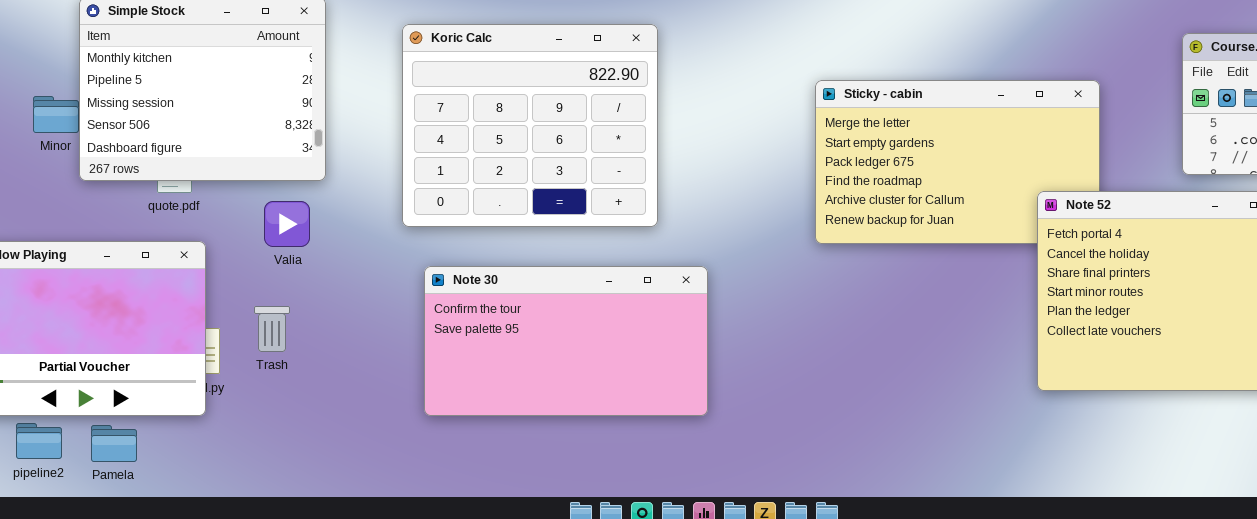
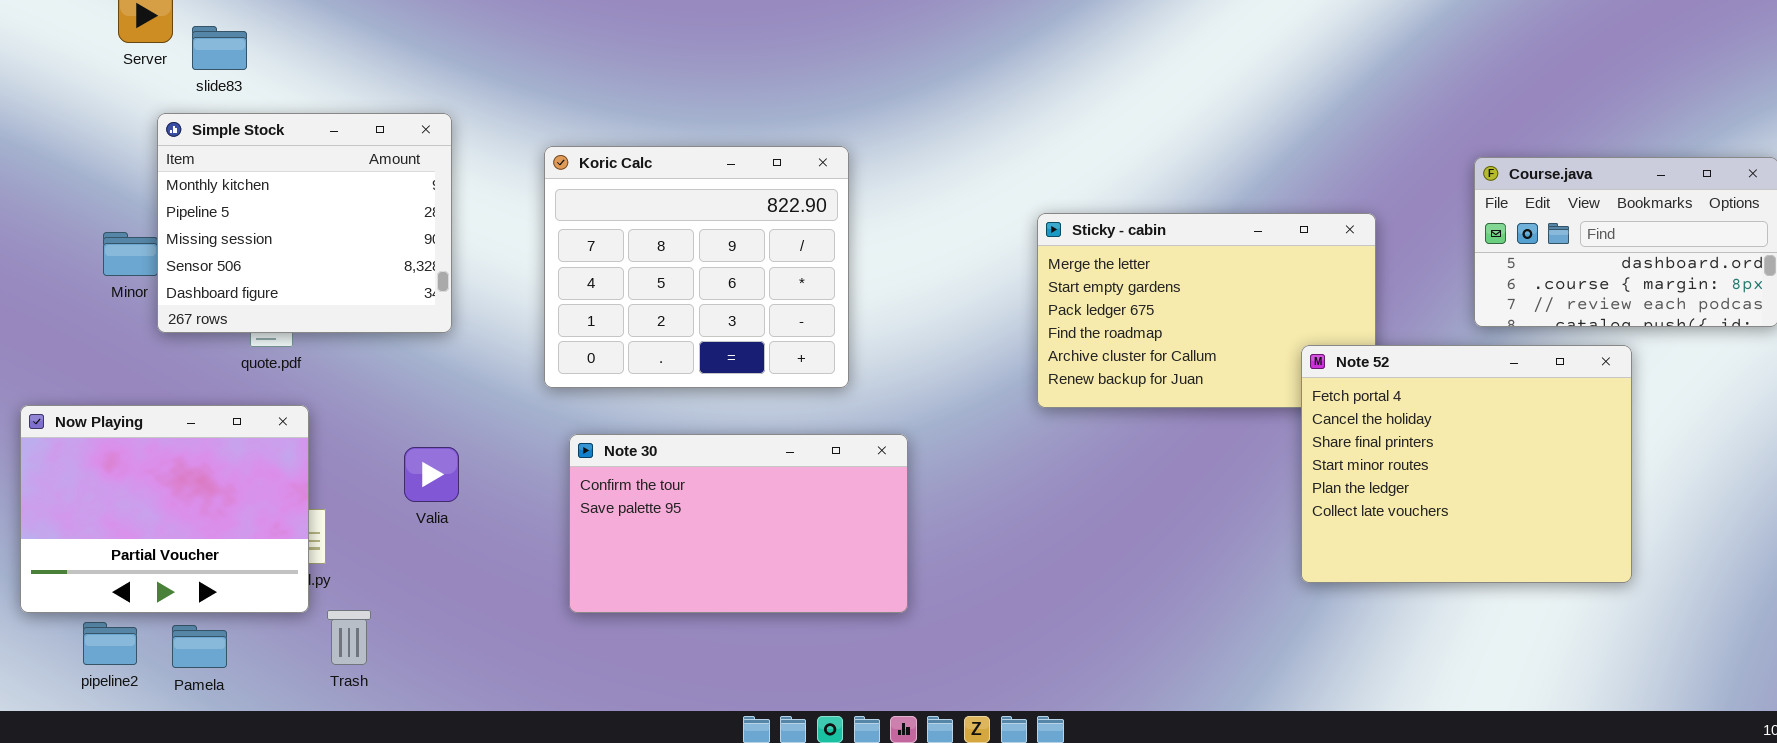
Valia: [264,201,310,247] -> [404,447,459,502], moved
Trash: [254,306,290,352] -> [327,610,371,665], moved

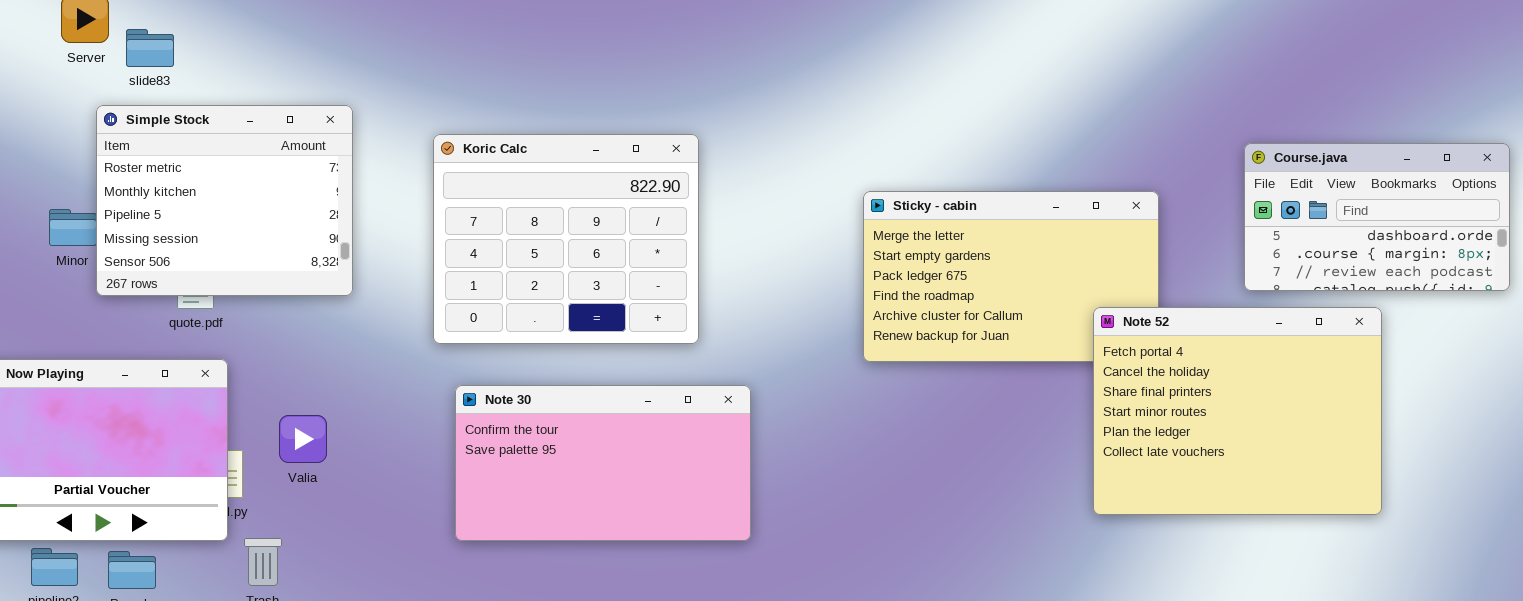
Simple Stock: [157,113,452,333] -> [96,105,353,296], scrolled up 1 row
Valia: [404,447,459,502] -> [279,415,327,463], moved

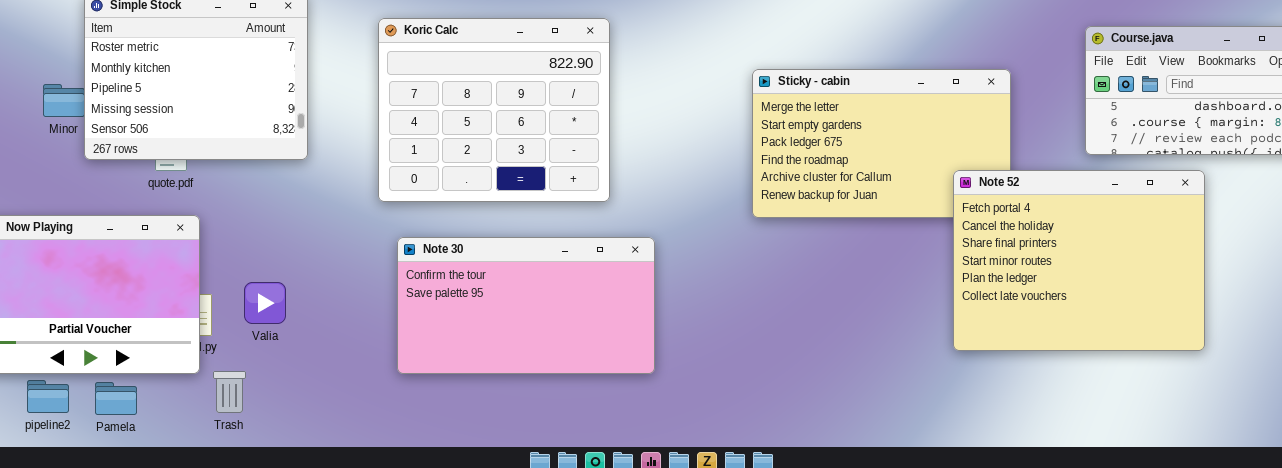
Valia: [279,415,327,463] -> [244,282,286,324], moved

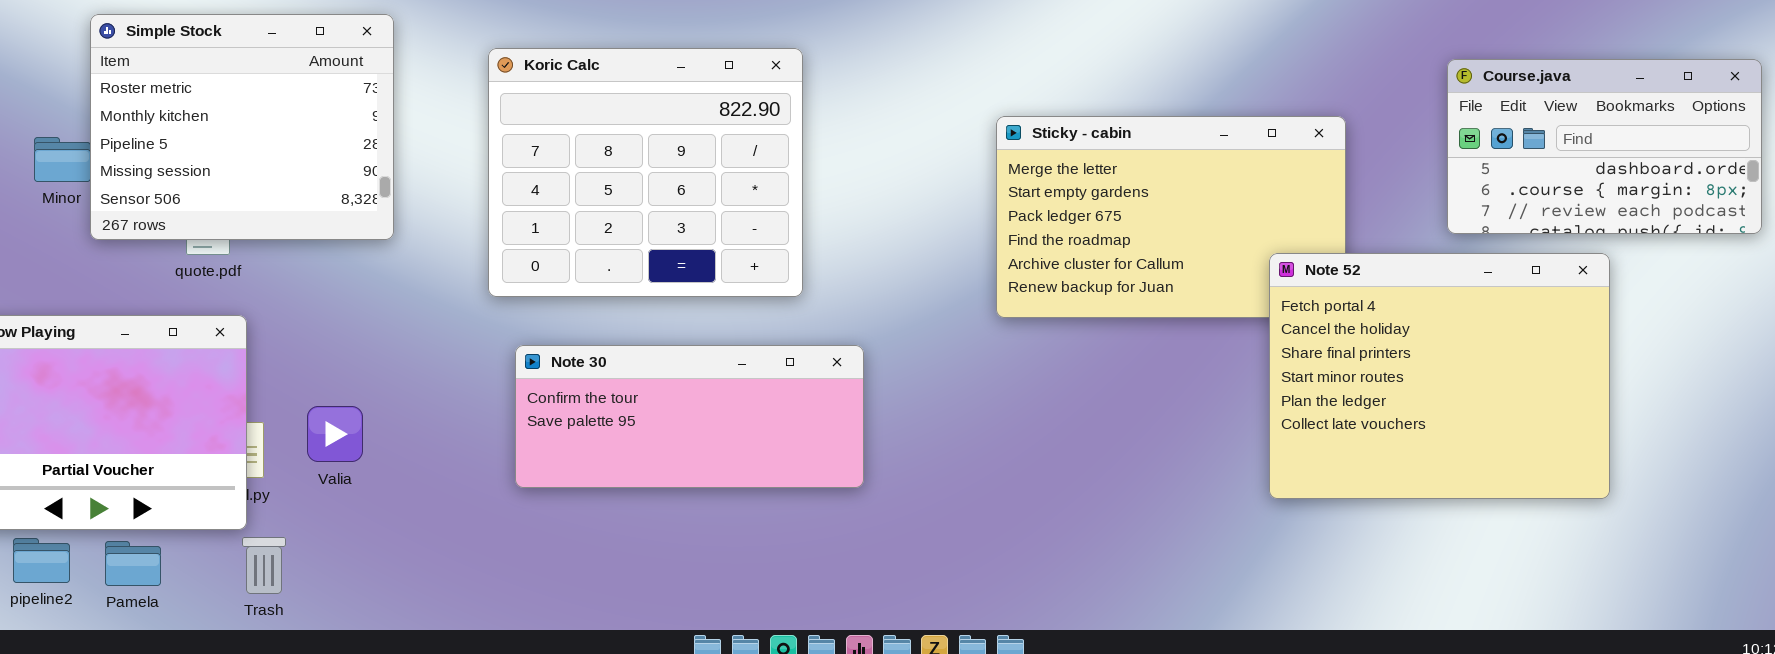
Note 30: [397,237,655,374] -> [515,345,864,488], resized
Trash: [213,371,246,413] -> [242,537,286,594], moved

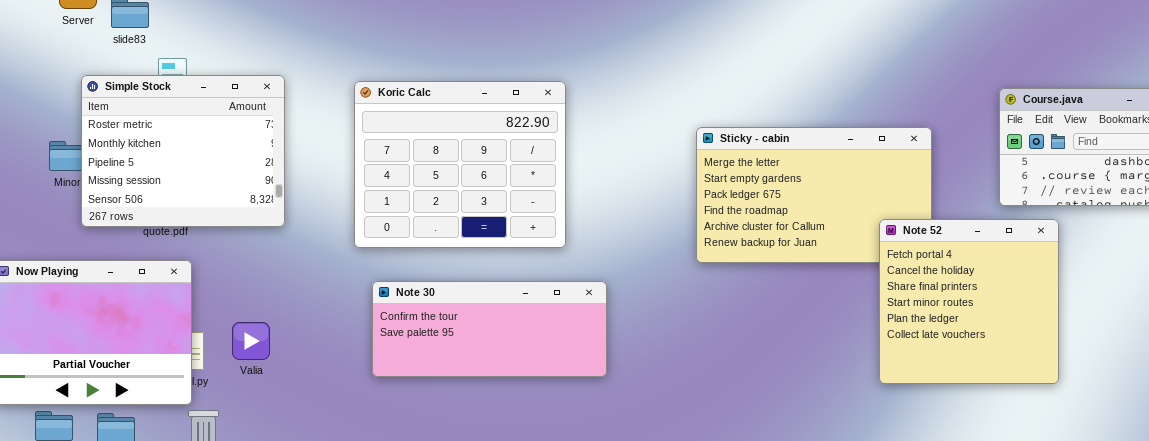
Simple Stock: [90,14,394,240] -> [81,75,285,227], moved
Note 52: [1269,253,1610,499] -> [879,219,1059,384], resized

